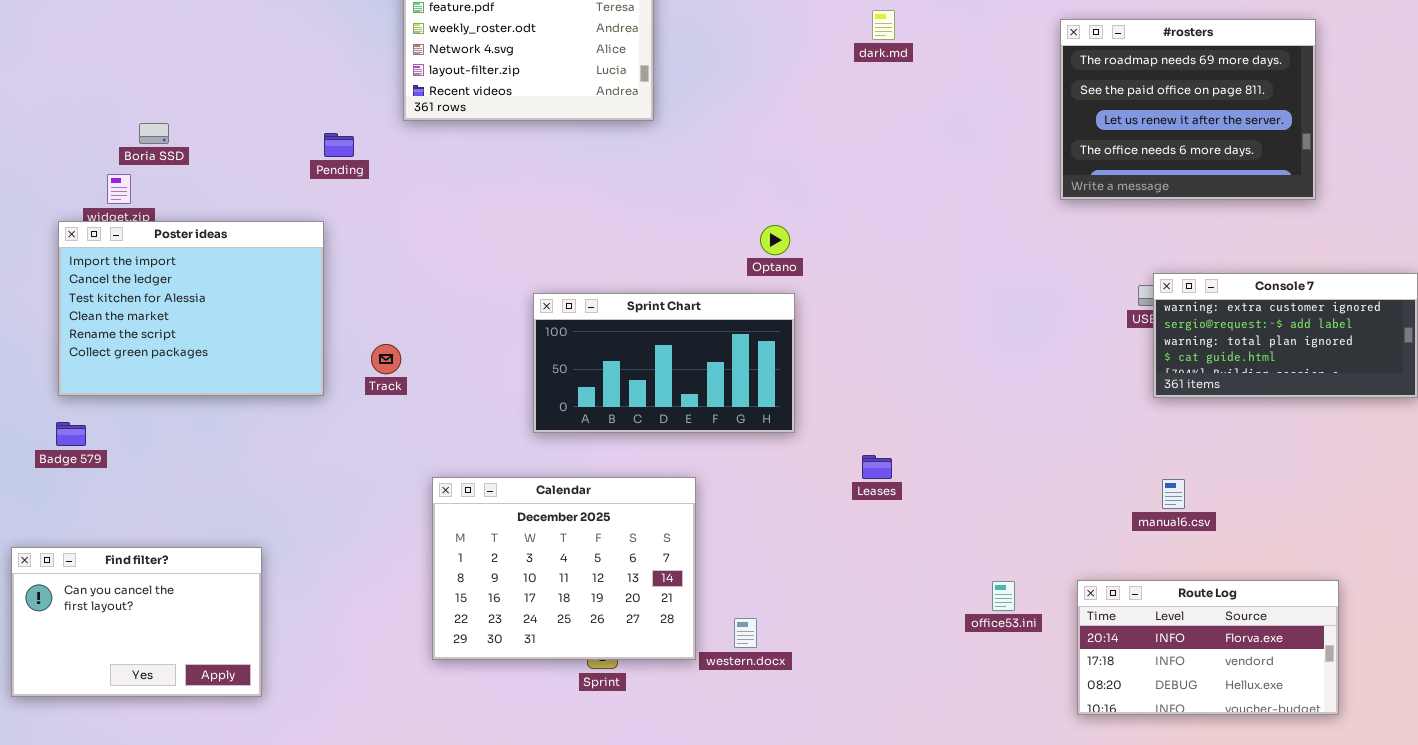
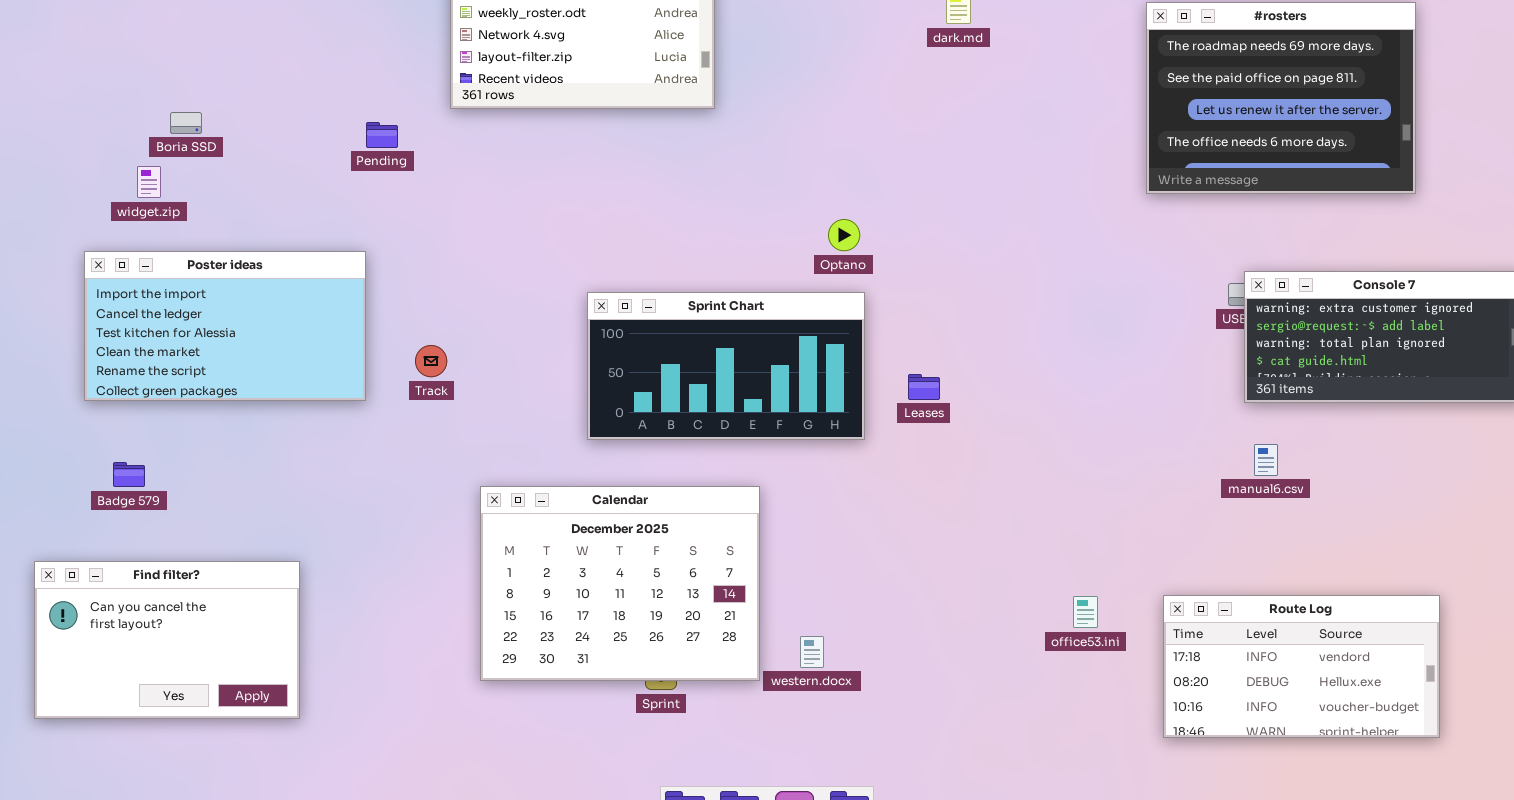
Poster ideas: [58,221,324,396] -> [84,251,366,401], resized
Badge 579: [56,422,86,446] -> [113,462,145,487], moved
Leases: [862,455,892,479] -> [908,374,940,400], moved
manual6.csv: [1162,479,1185,509] -> [1254,444,1278,476], moved
Route Log: [1077,580,1339,715] -> [1163,595,1440,738], scrolled down 1 row

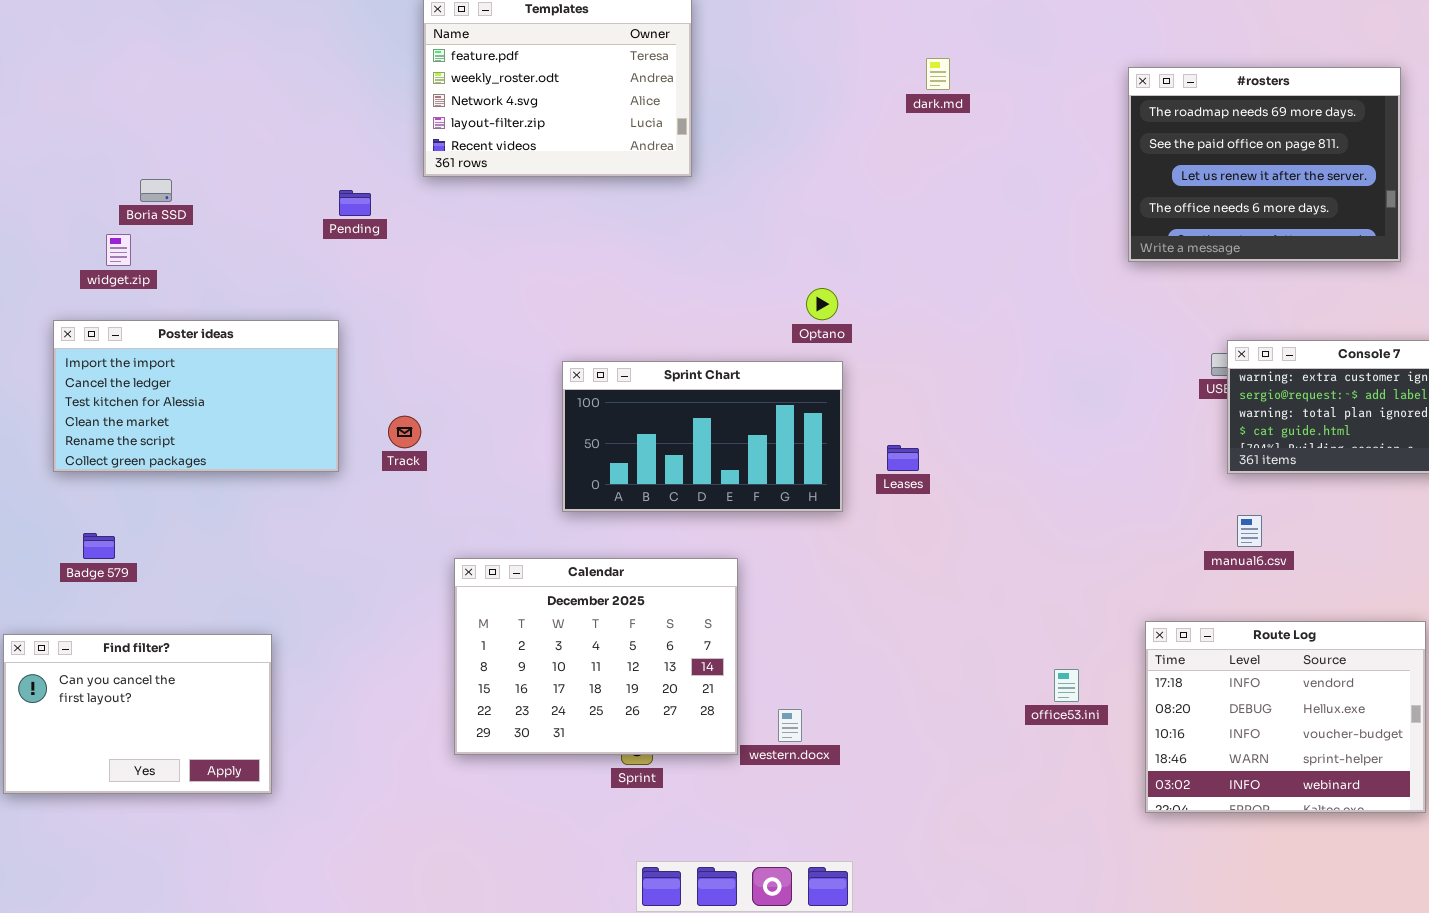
Route Log: [1163,595,1440,738] -> [1145,621,1426,813], resized

